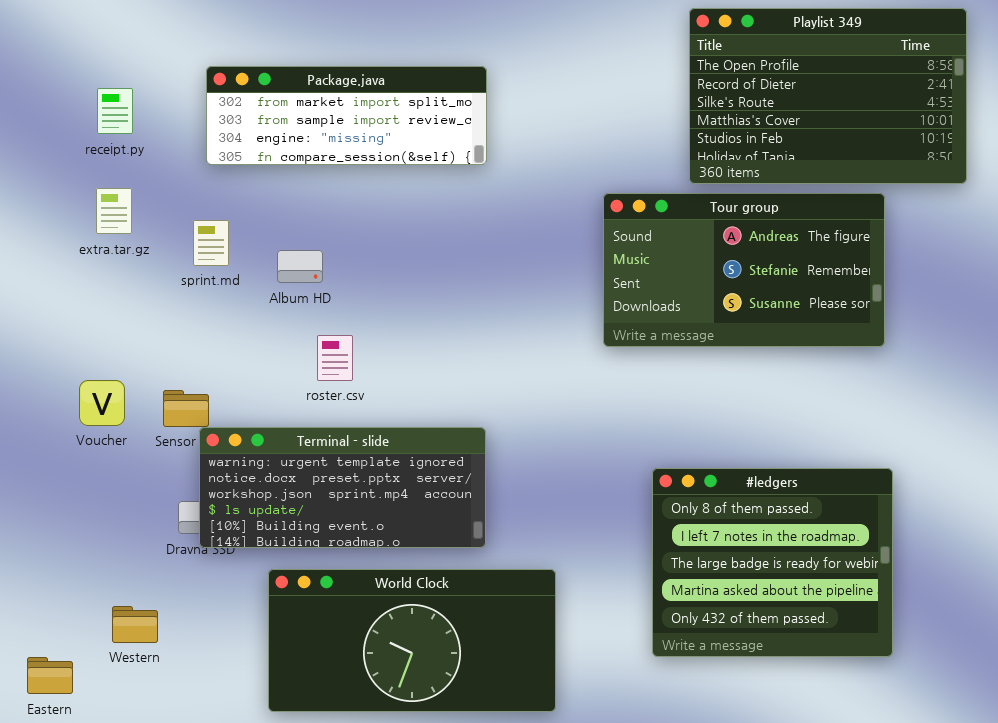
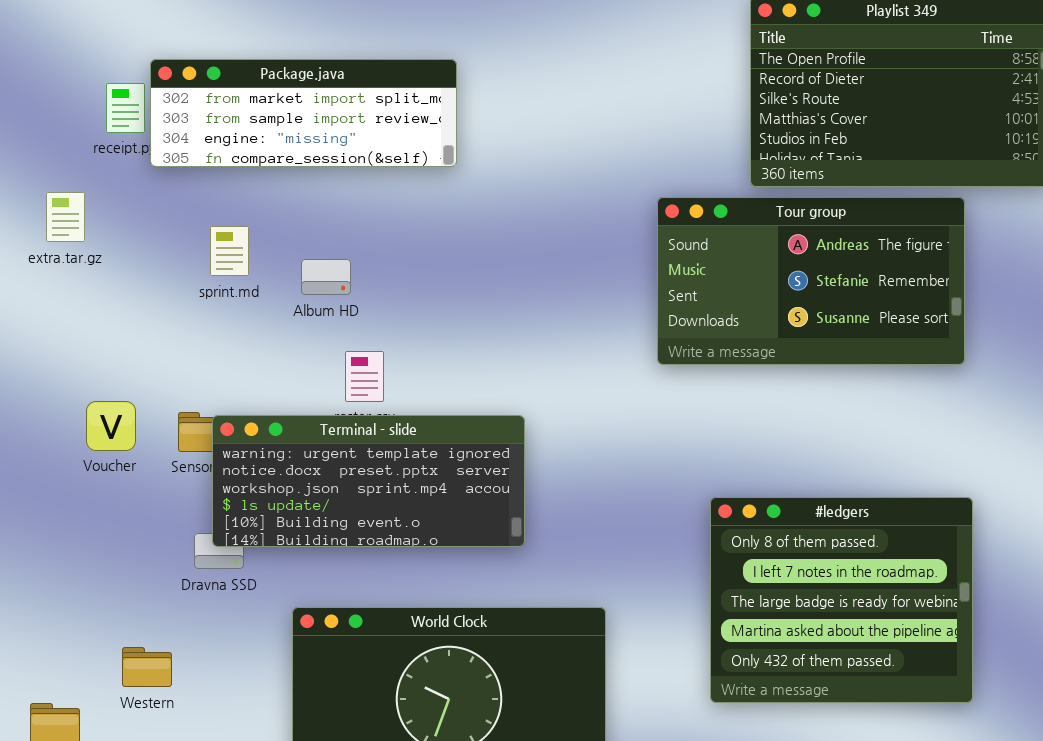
Package.java: [206,66,487,165] -> [150,59,457,167], moved
extra.tar.gz: [96,188,132,234] -> [46,192,85,242], moved
Terminal - slide: [199,427,486,548] -> [212,415,525,547], moved

